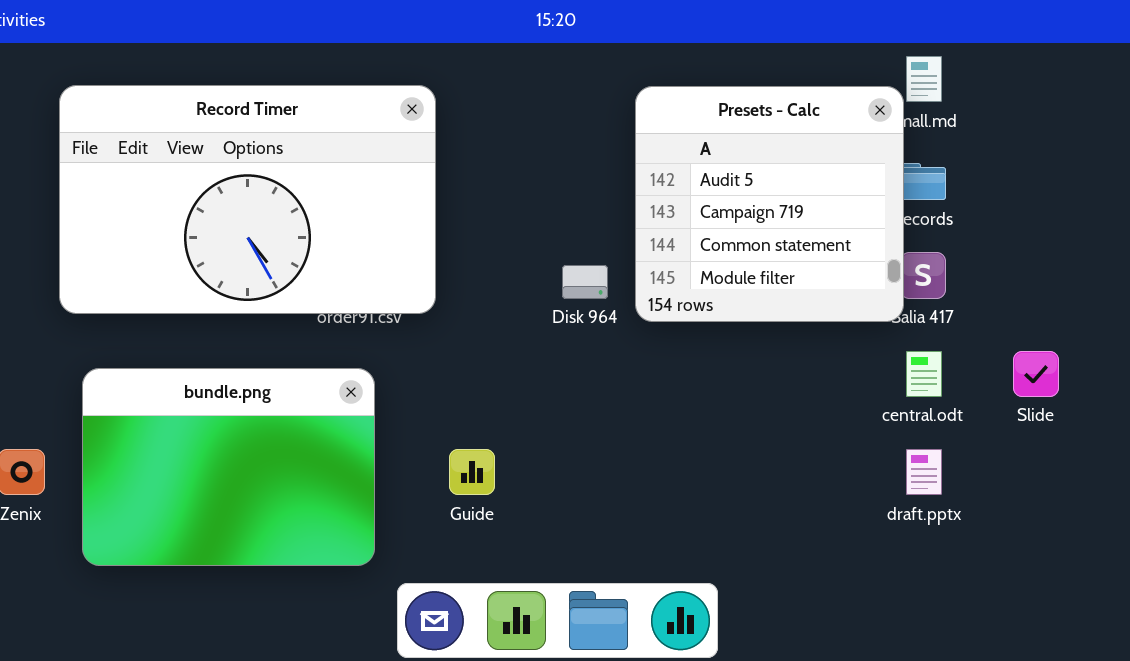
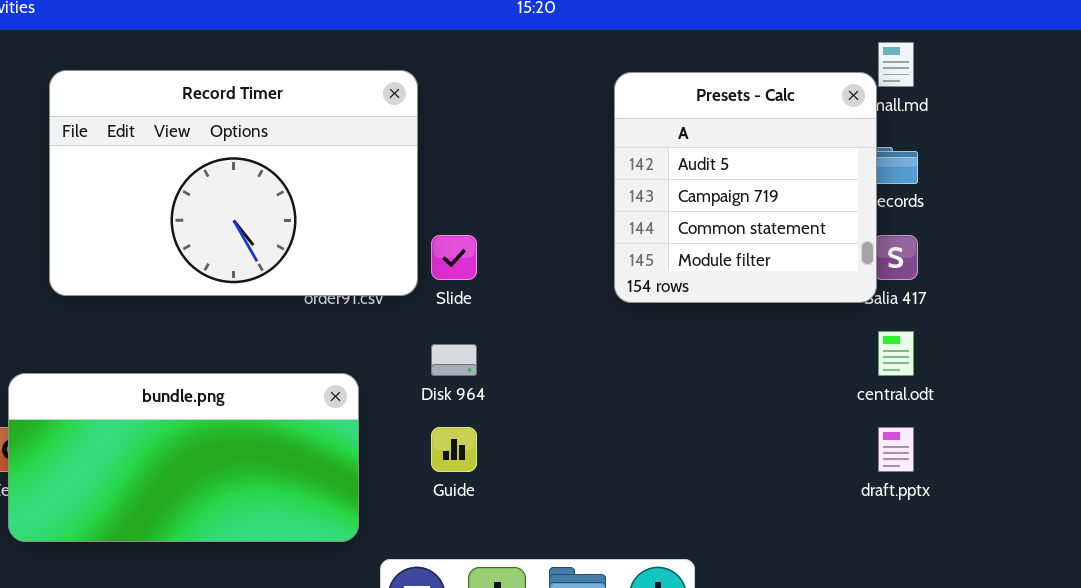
Disk 964: [562,265,608,299] -> [431,344,477,376], moved
Slide: [1013,351,1059,397] -> [431,235,477,280], moved
bundle.png: [82,368,375,566] -> [8,373,359,542], resized

